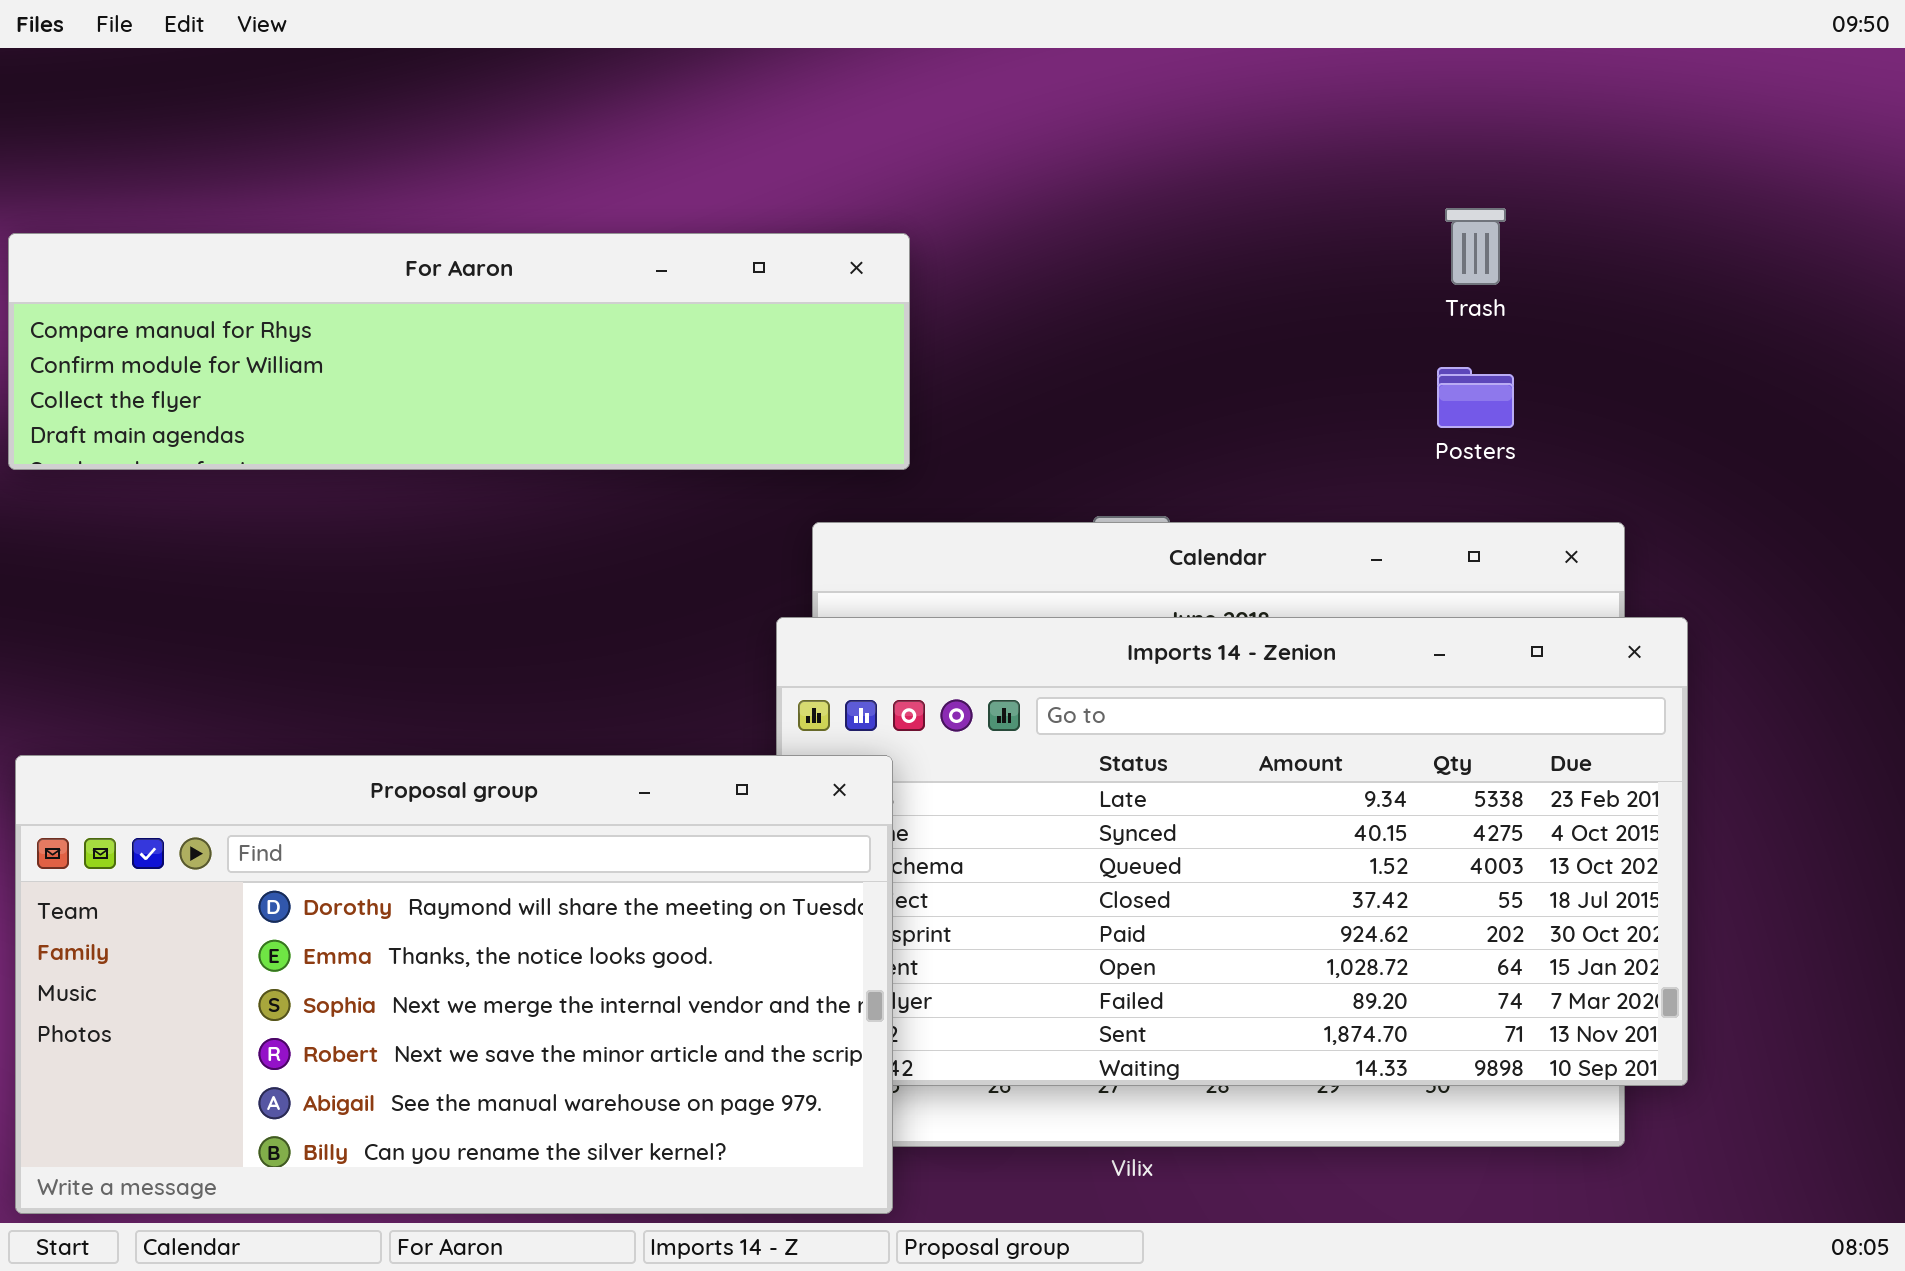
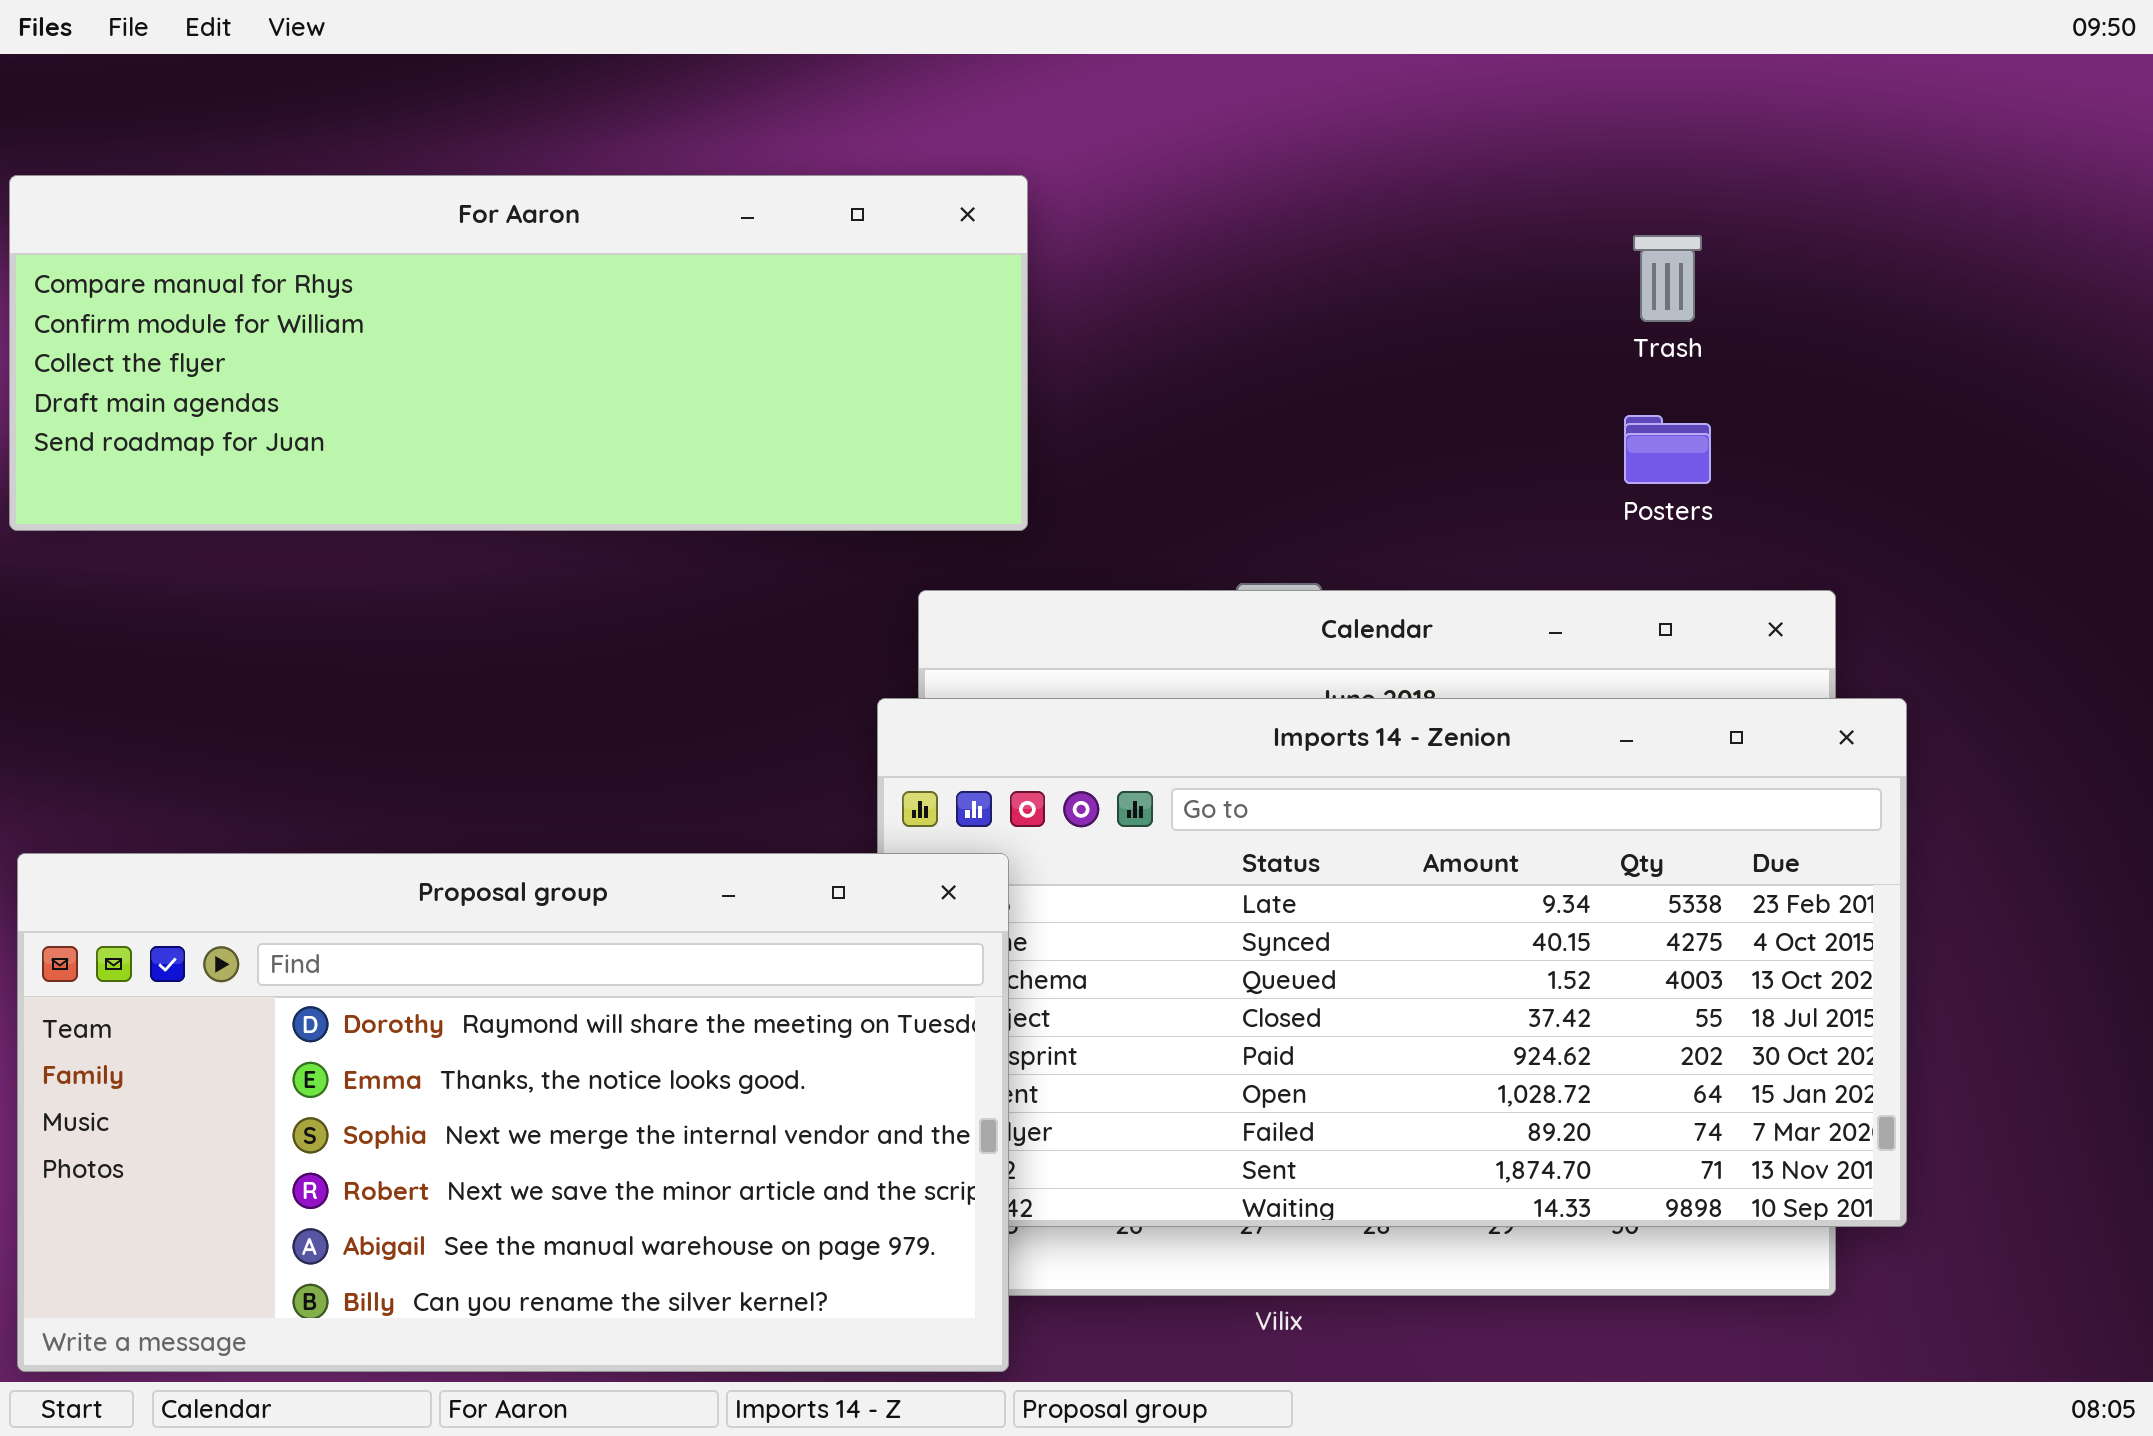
For Aaron: [8,233,910,470] -> [9,175,1028,531], resized

